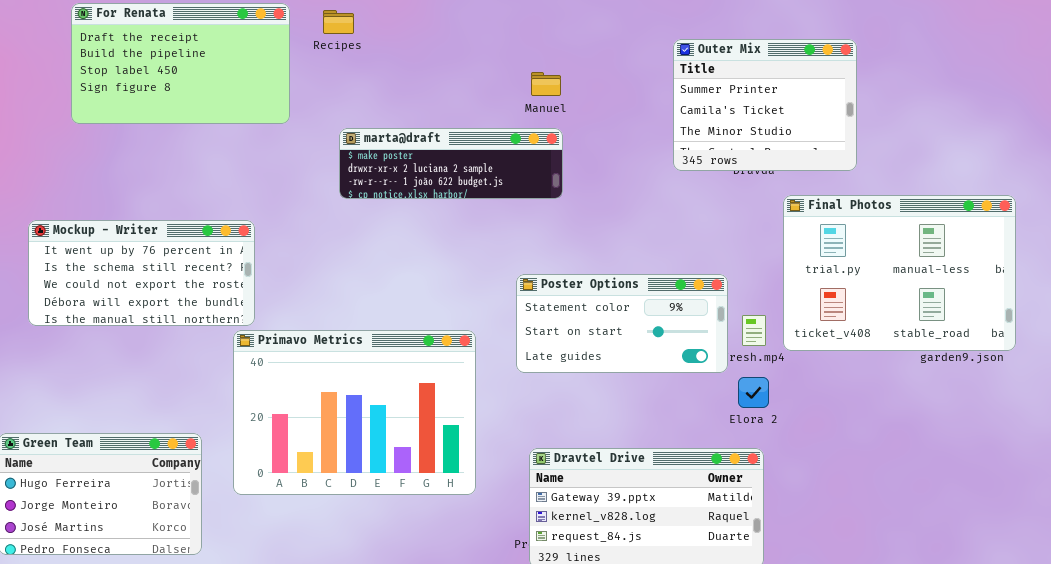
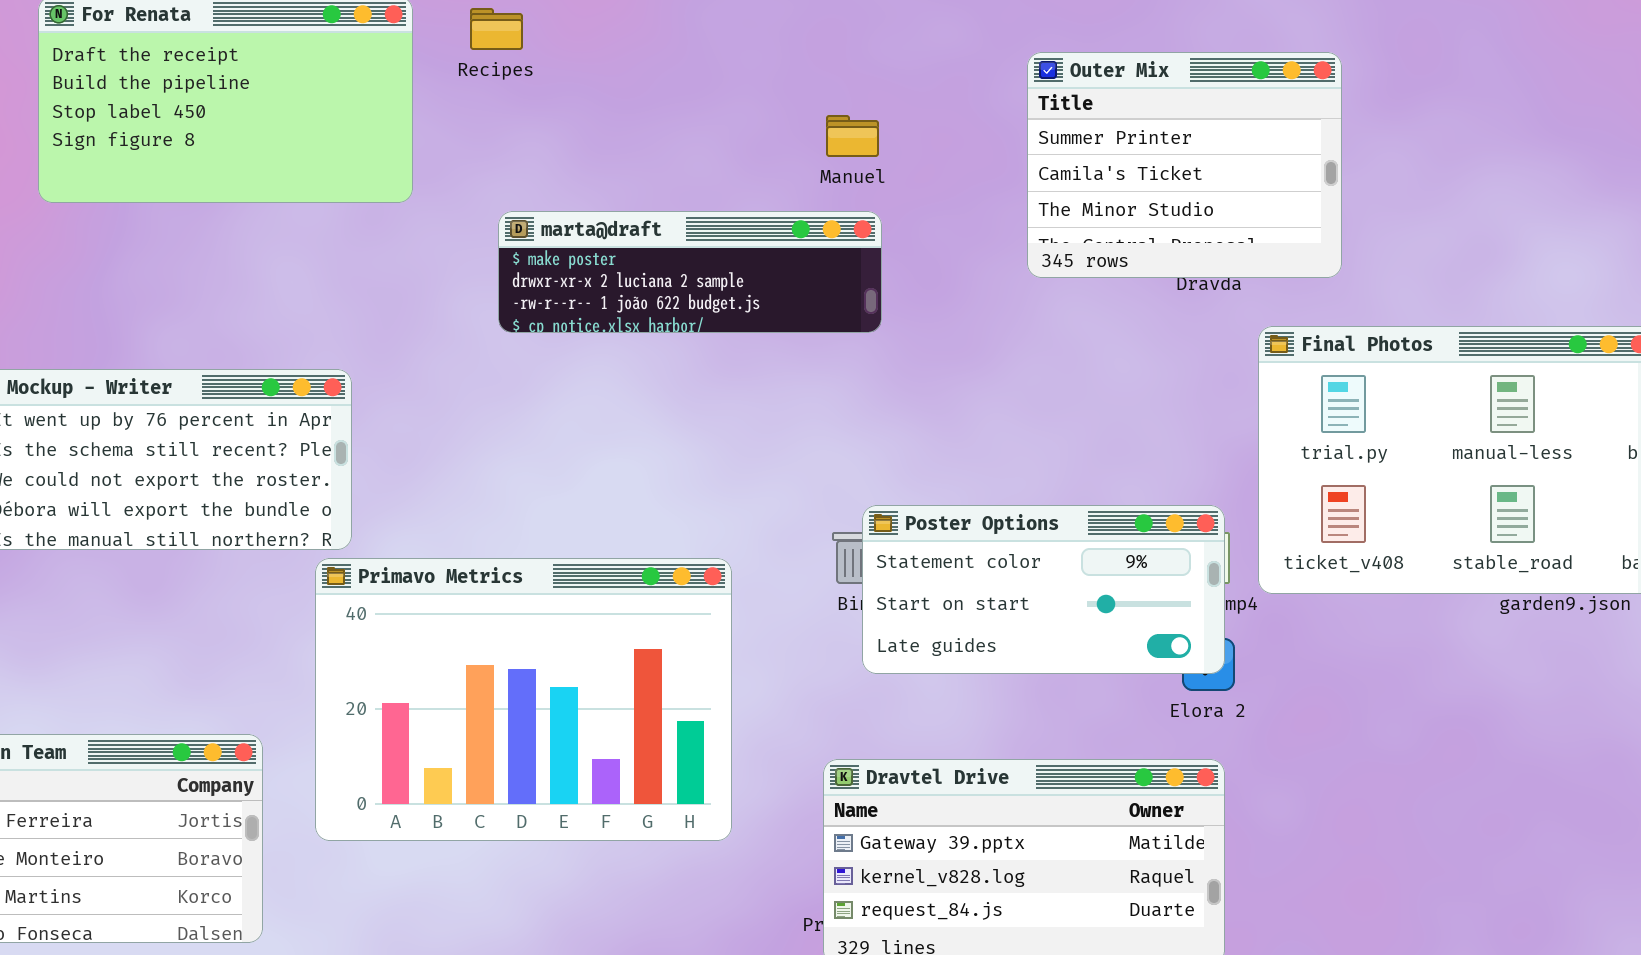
Outer Mix: [673,39,857,171] -> [1027,52,1342,278], moved
Poster Options: [516,274,728,373] -> [862,505,1225,674], moved

